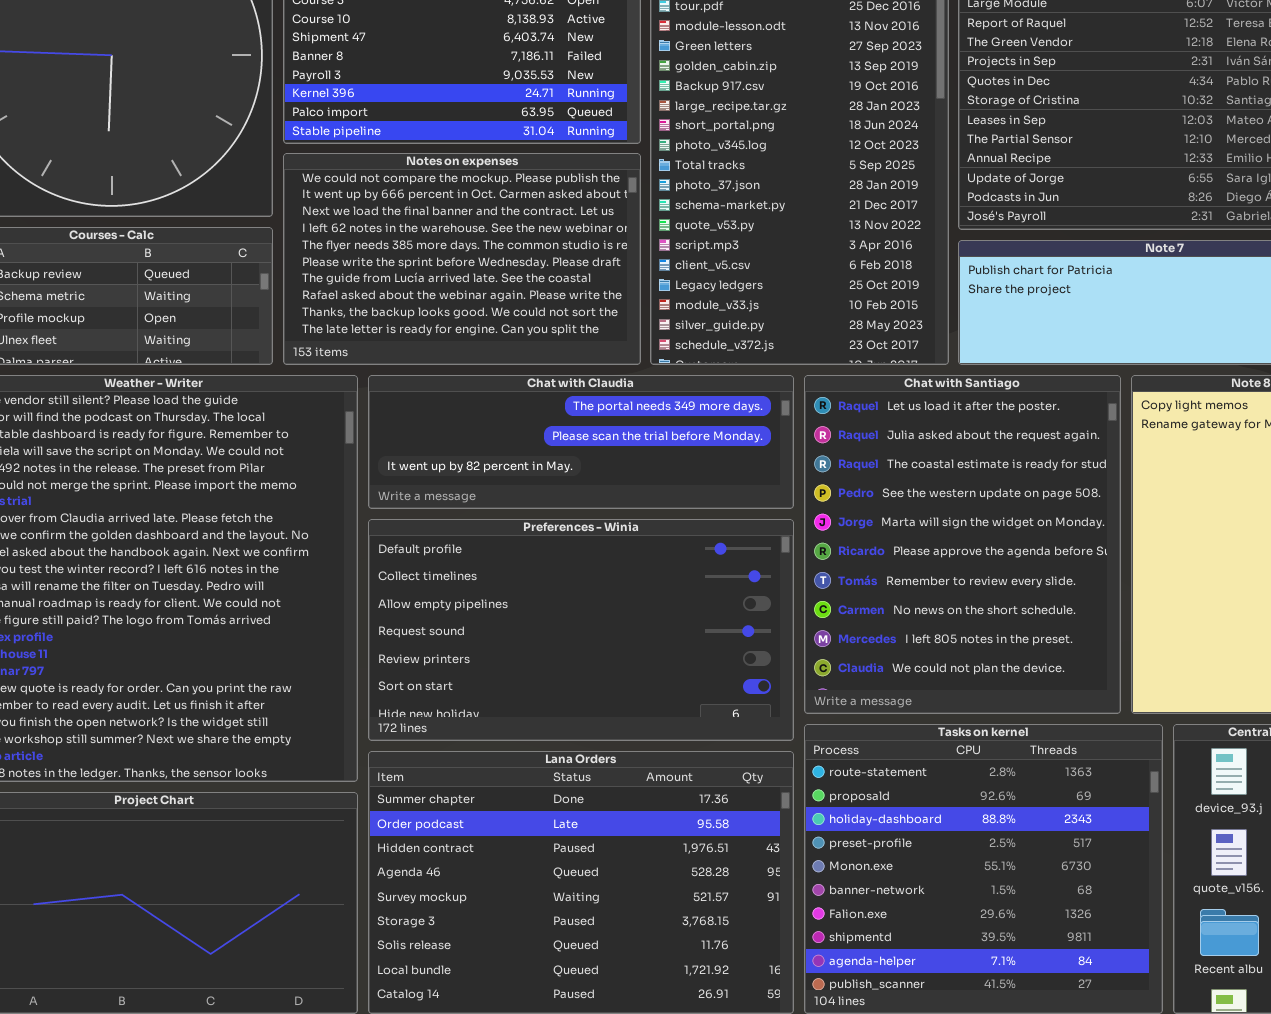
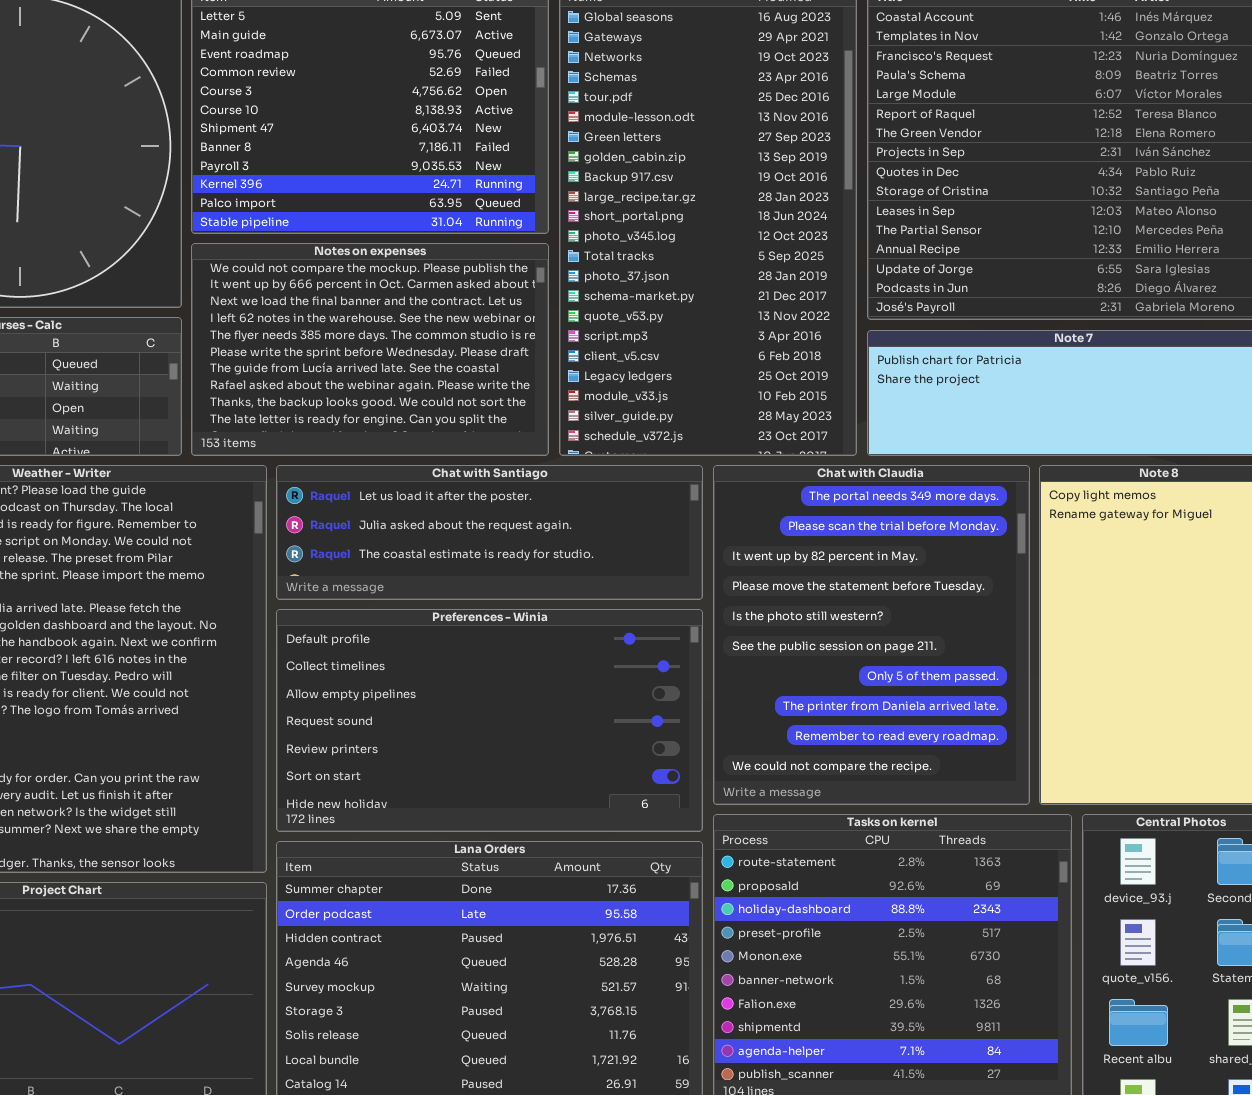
Chat with Claudia: [368,375,794,509] -> [713,465,1030,805], moved, resized
Chat with Santiago: [804,375,1121,714] -> [276,465,703,600], moved, resized

